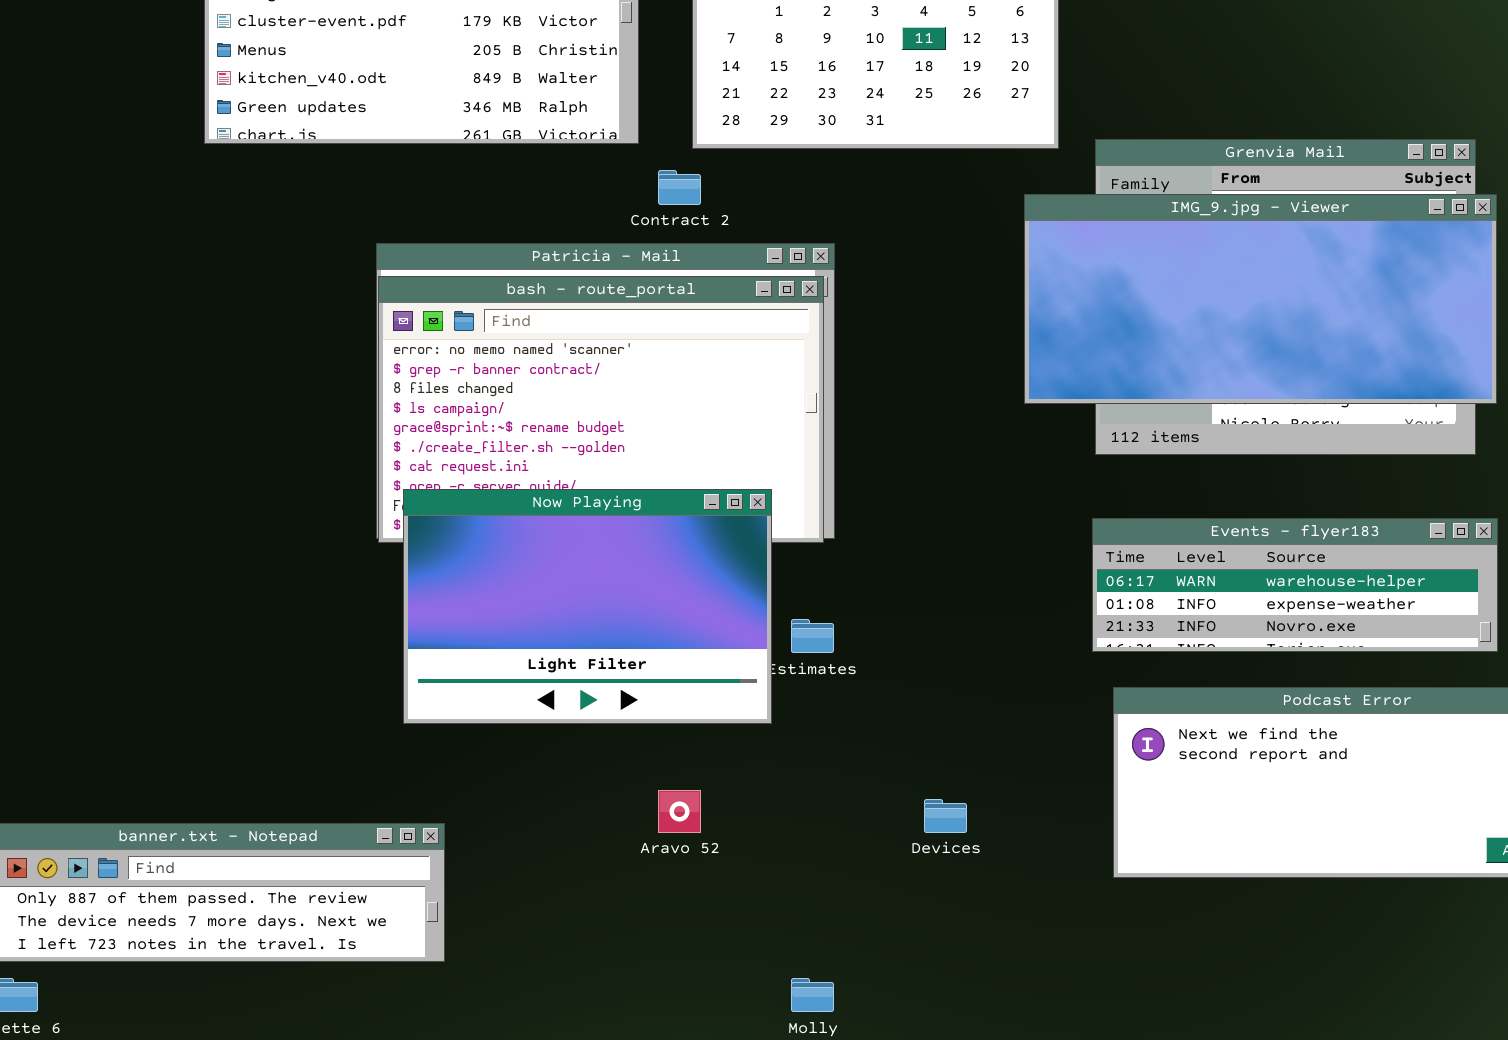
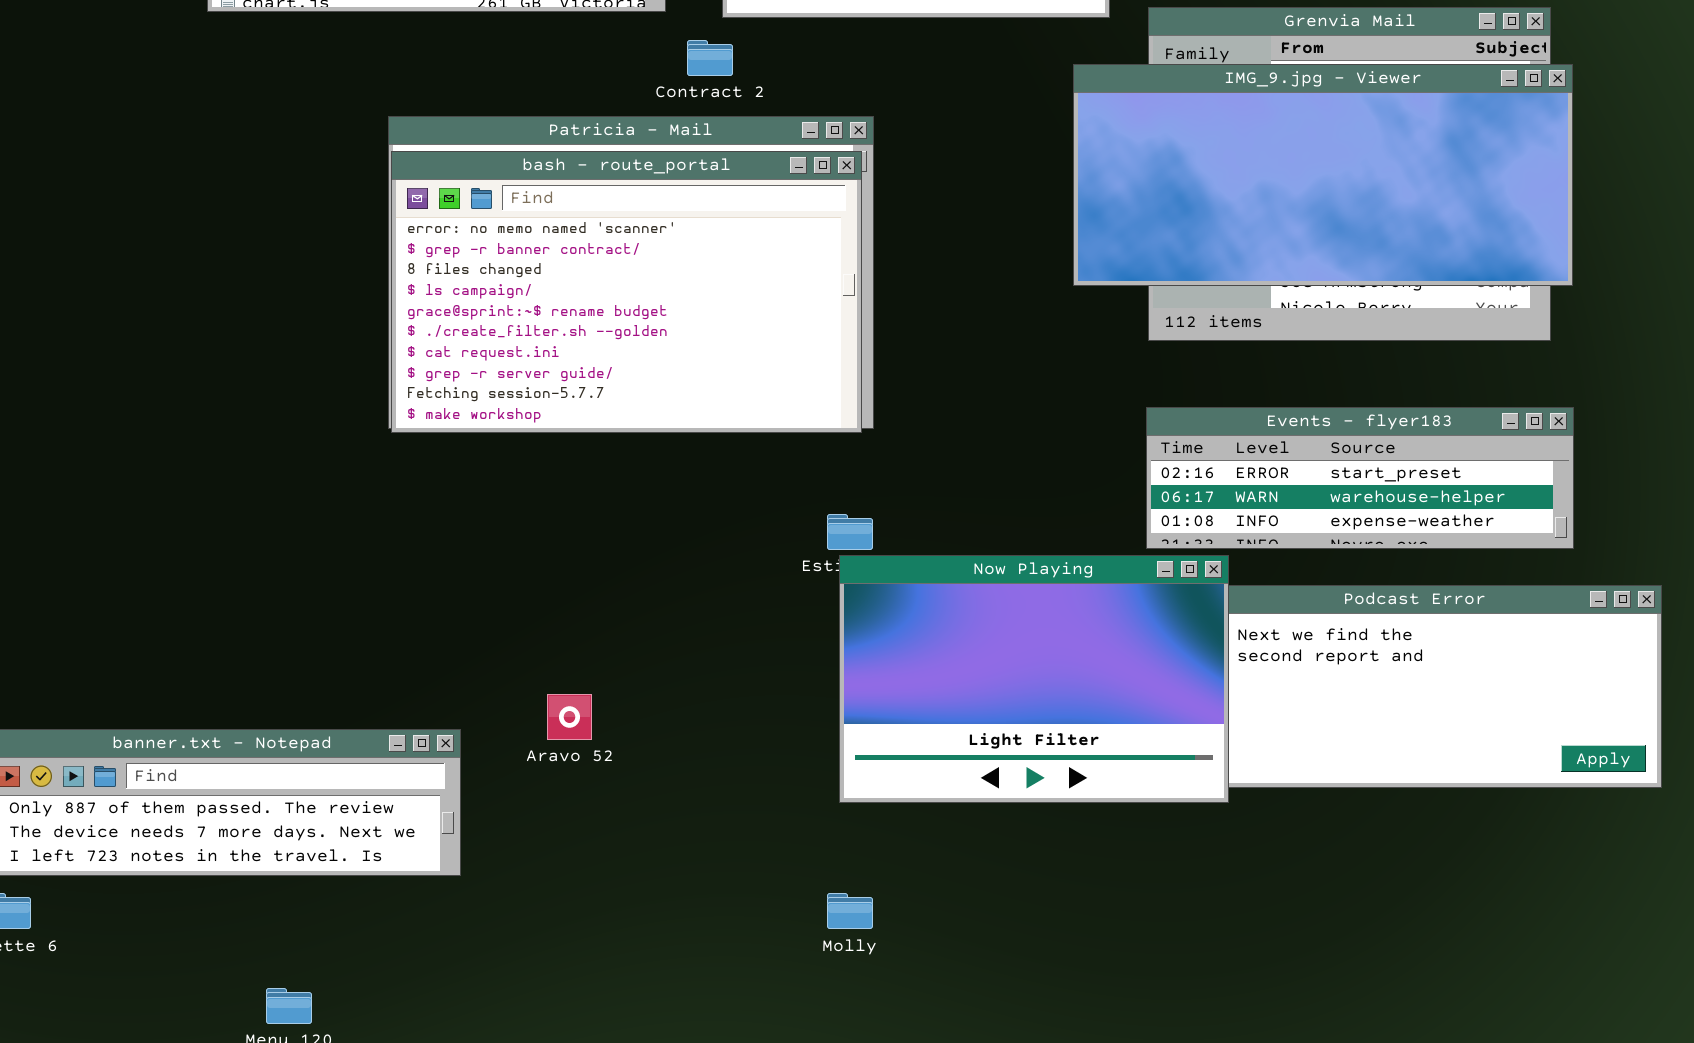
Now Playing: [403,489,772,724] -> [839,555,1229,803], moved
Events - flyer183: [1092,518,1498,652] -> [1146,407,1574,549], scrolled up 1 row
Aravo 52: [658,790,701,833] -> [547,694,592,740], moved

